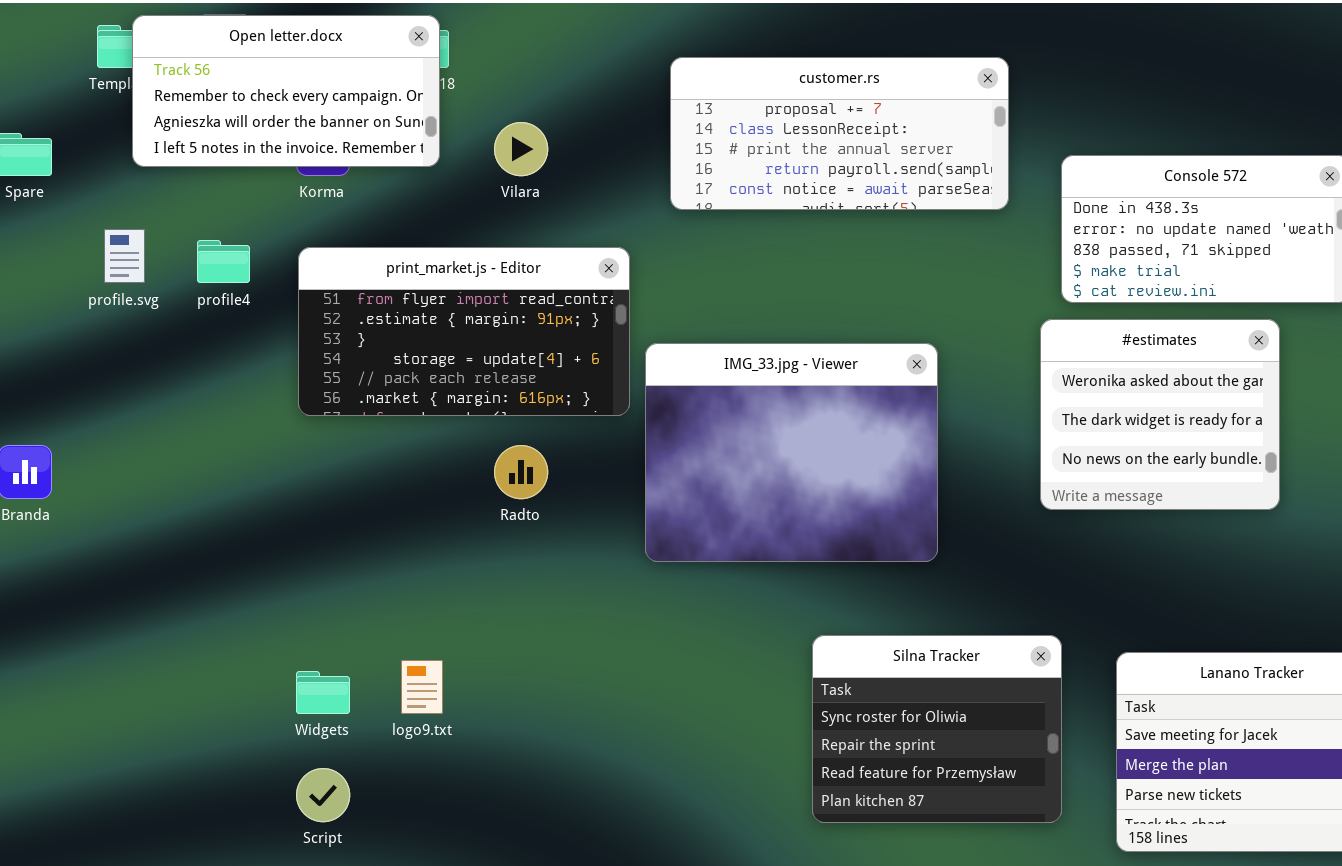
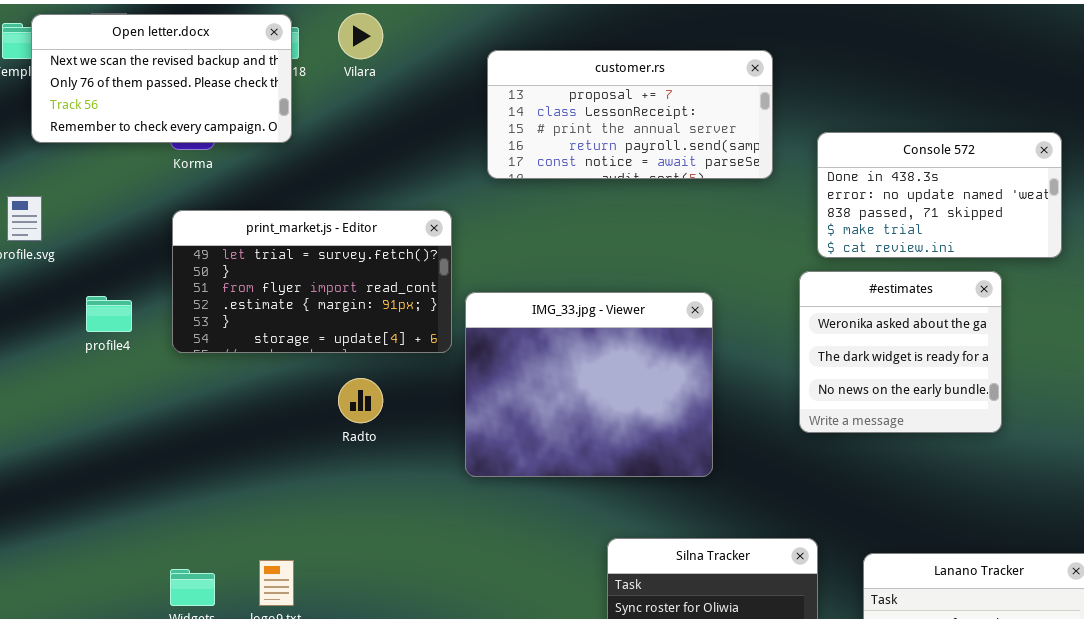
Open letter.docx: [132,15,440,167] -> [31,14,292,143], scrolled up 2 rows
Vilara: [494,122,548,176] -> [338,13,383,59], moved
profile4: [197,240,250,283] -> [86,296,132,332], moved
print_market.js - Editor: [298,247,630,416] -> [172,210,452,353], scrolled up 2 rows

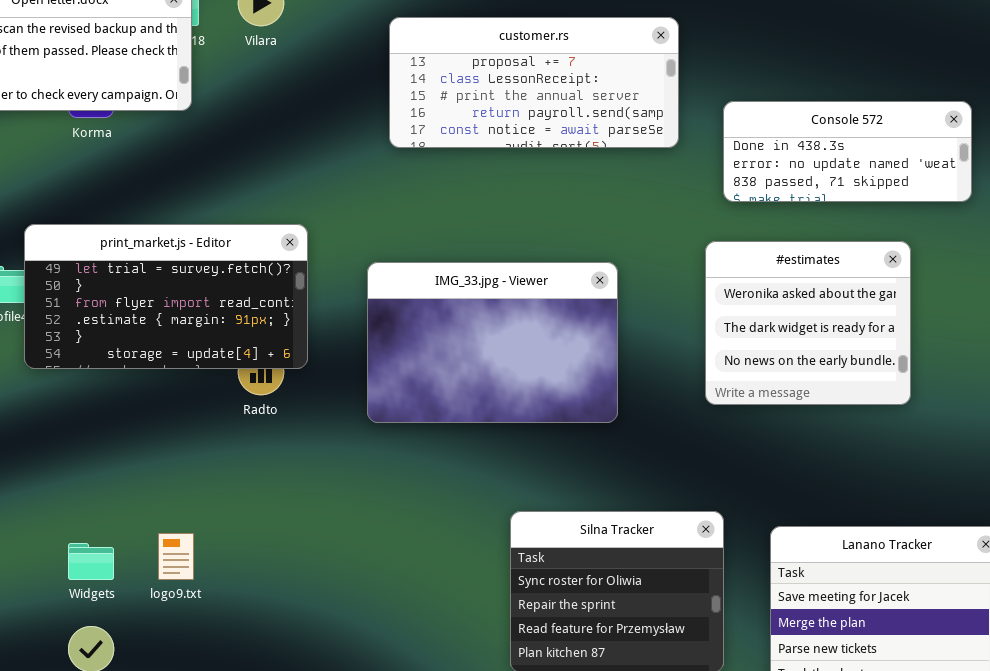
Console 572: [817,132,1062,258] -> [723,101,972,202], resized
print_market.js - Editor: [172,210,452,353] -> [24,224,308,369], moved
IMG_33.jpg - Viewer: [465,292,713,477] -> [367,262,618,423], resized

